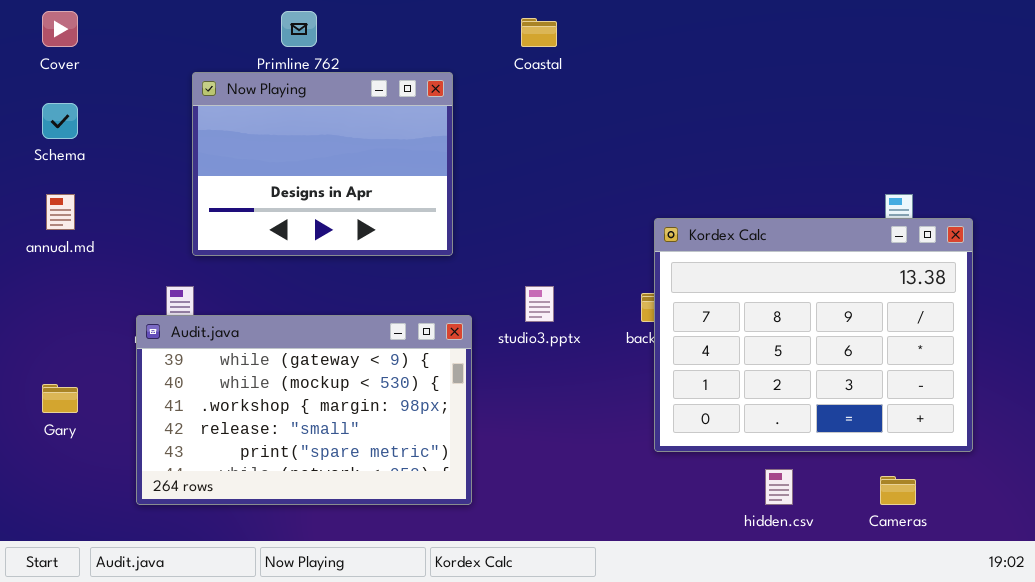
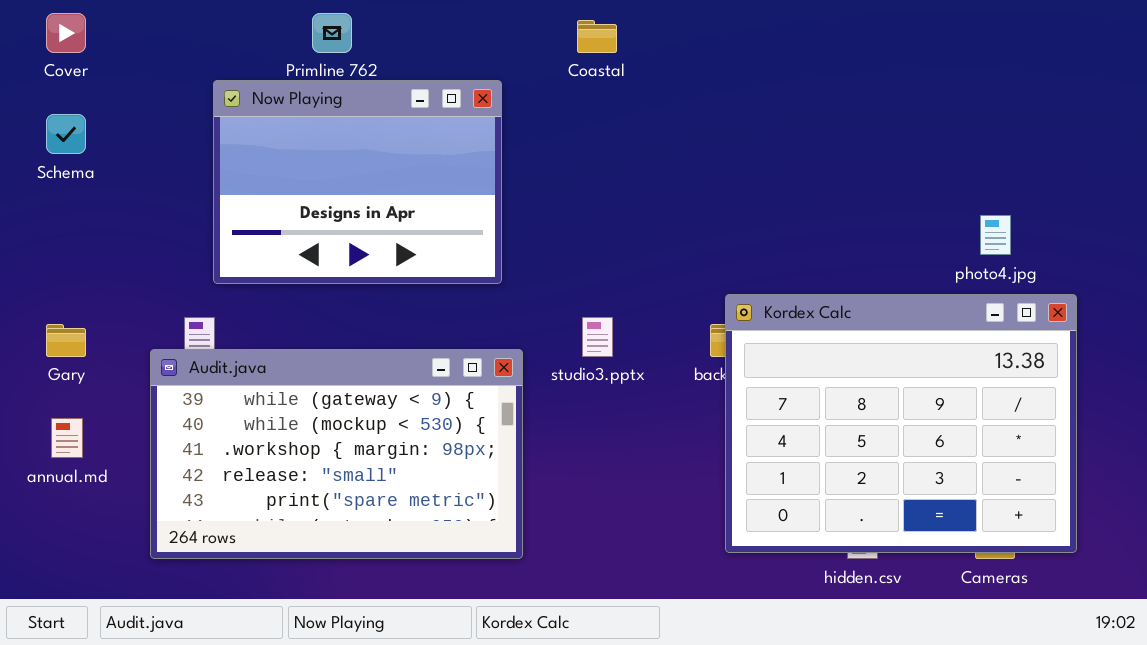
annual.md: [46,194,75,230] -> [51,418,83,458], moved
Kordex Calc: [654,218,973,452] -> [725,294,1077,553], moved
Gary: [42,384,78,413] -> [46,324,86,357], moved

